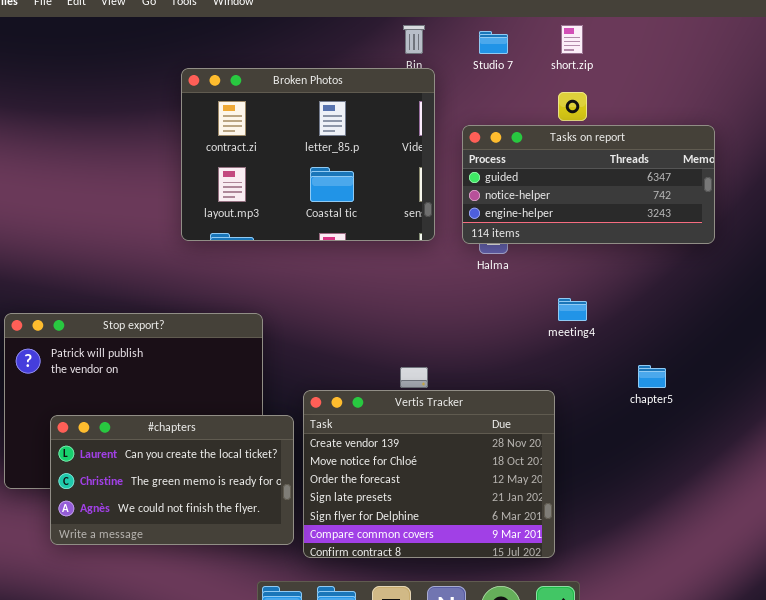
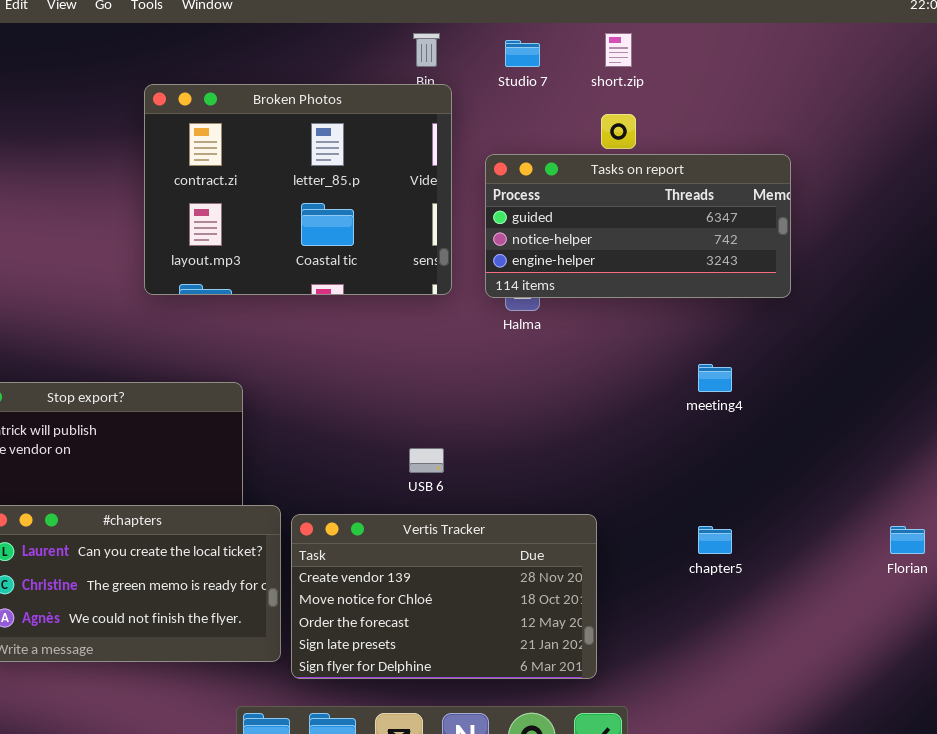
meeting4: [558,298,587,321] -> [698,364,732,392], moved
chapter5: [638,365,666,388] -> [698,526,732,554], moved
Vertis Tracker: [303,390,555,558] -> [291,514,597,679], resized

